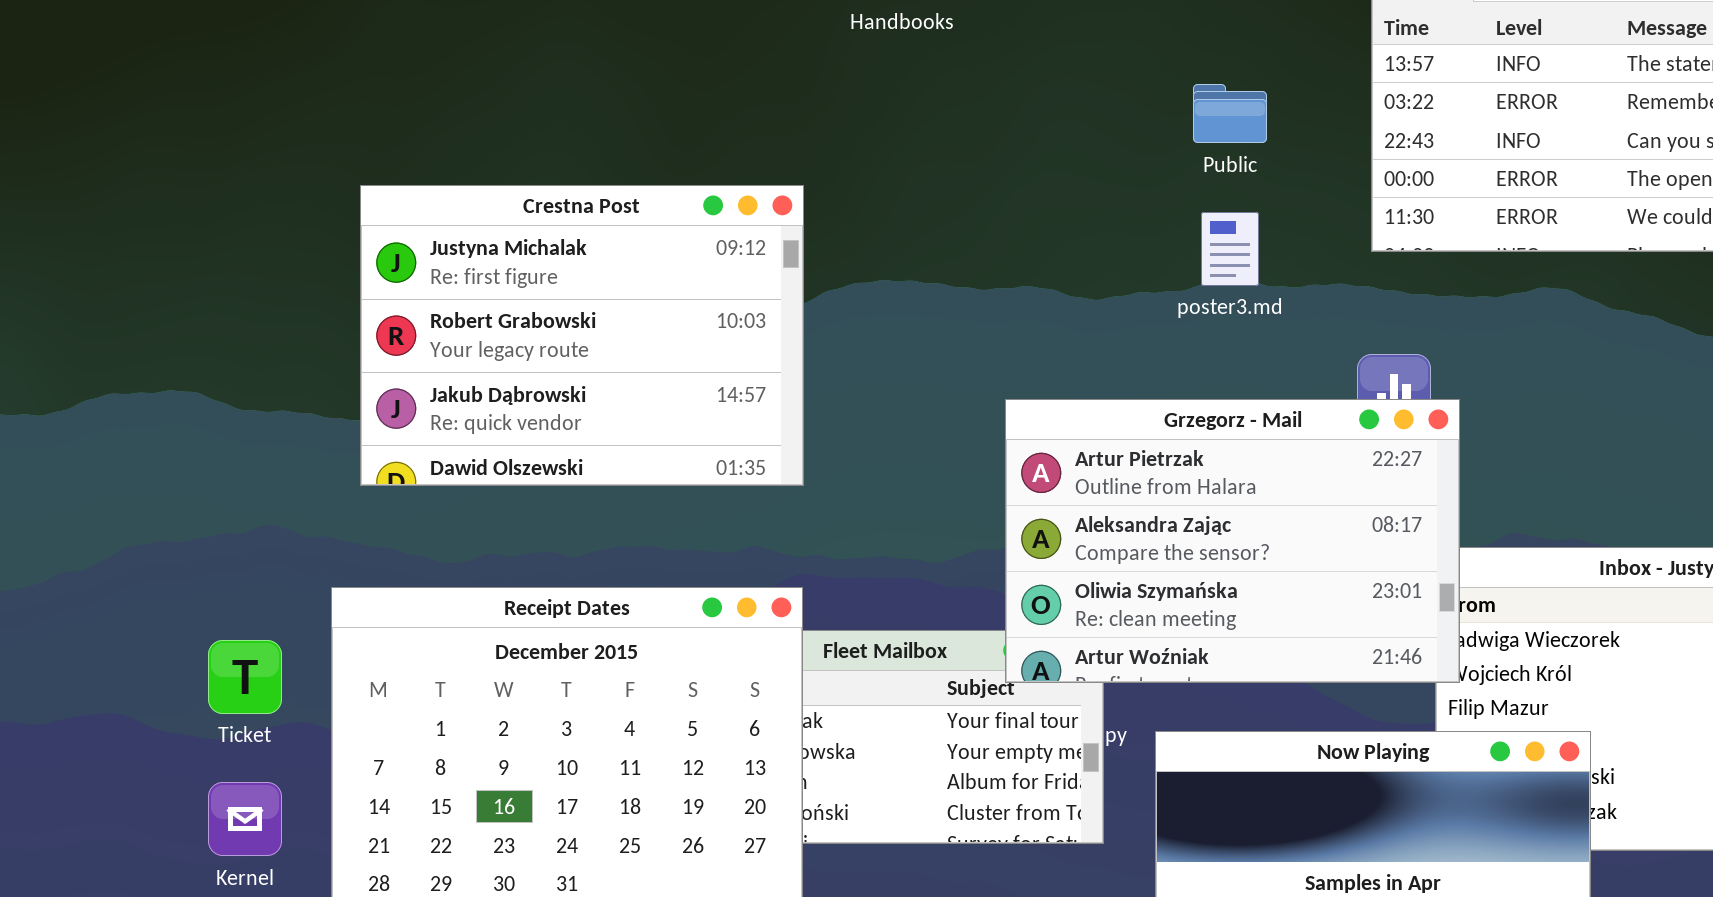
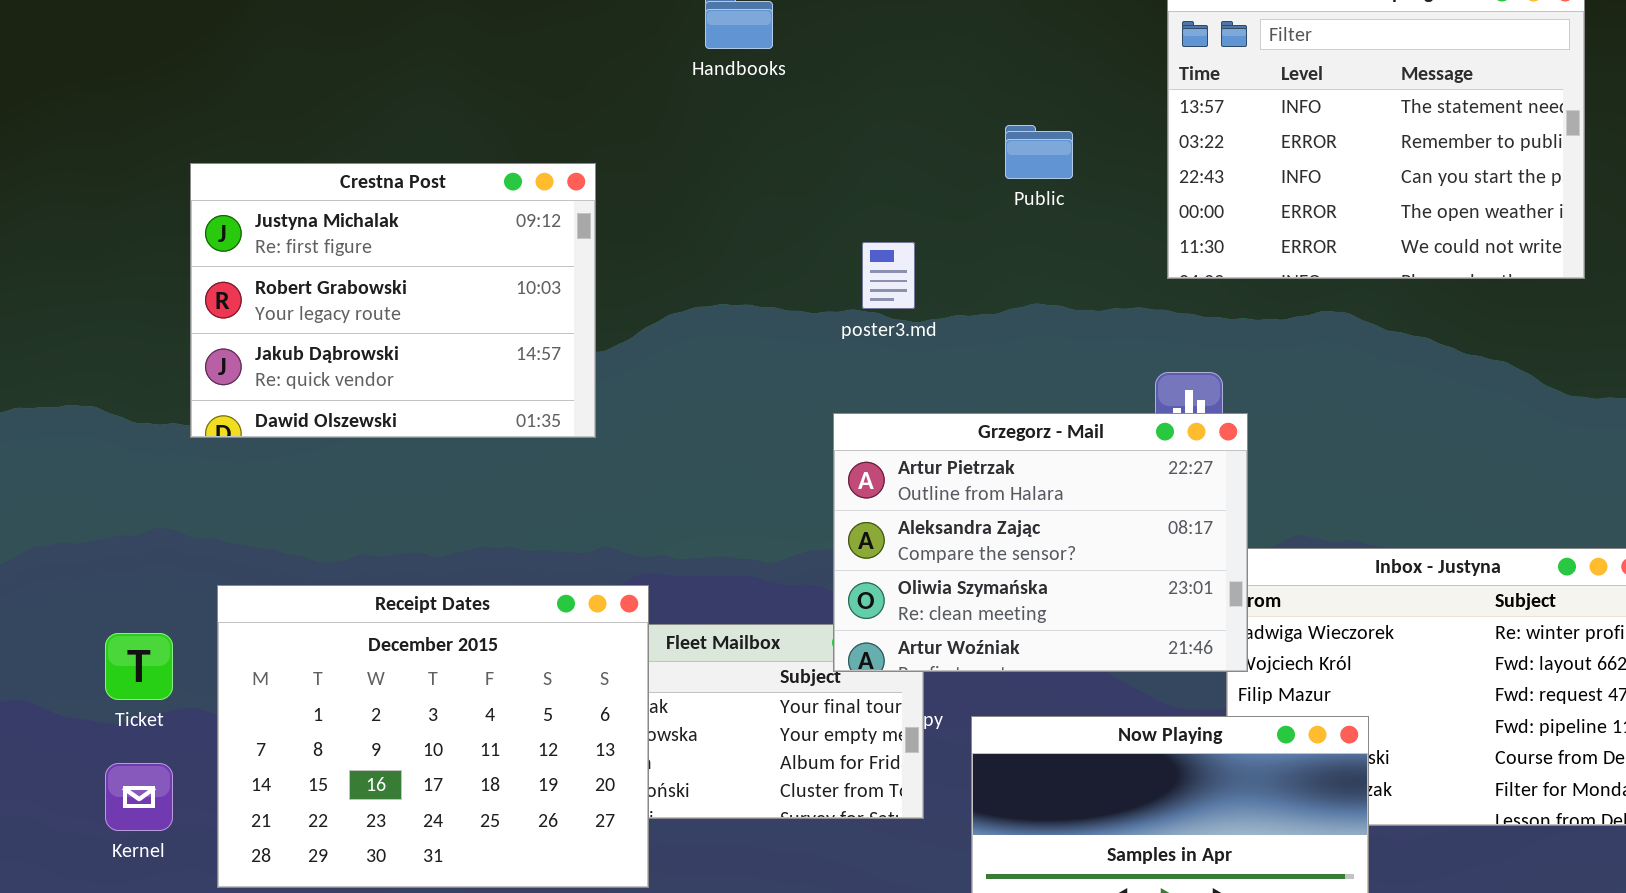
Crestna Post: [360,185,804,486] -> [190,163,596,438], moved
poster3.md: [1201,212,1259,286] -> [862,242,915,309], moved

